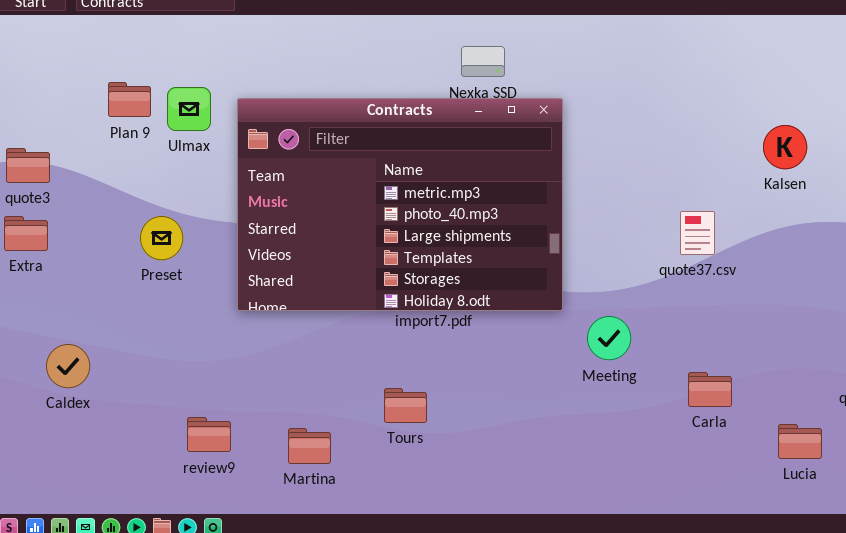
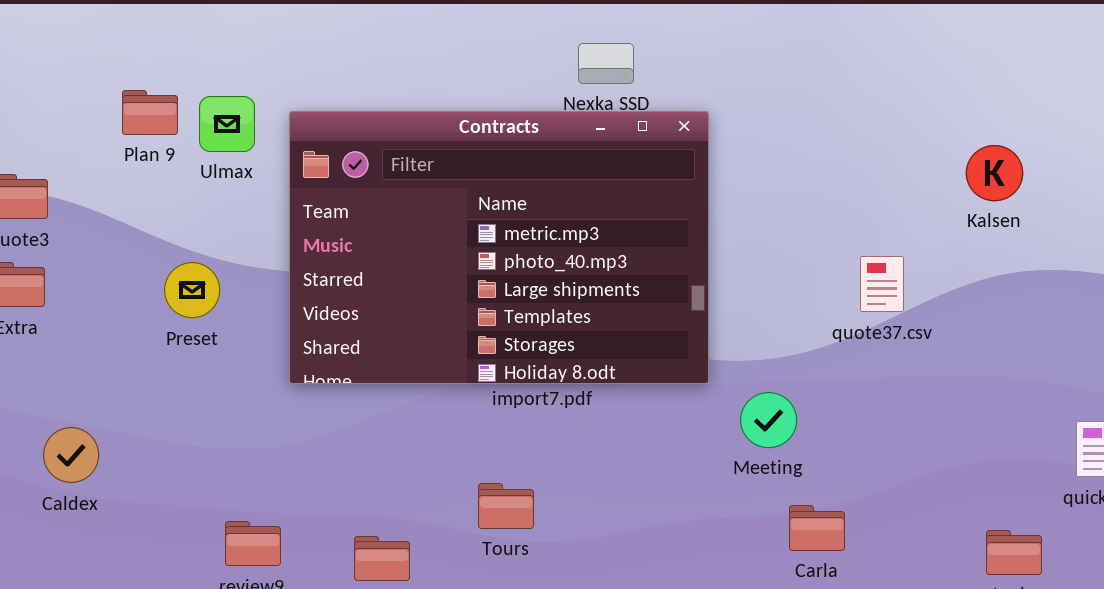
Carla: [688,372,732,407] -> [789,505,845,551], moved

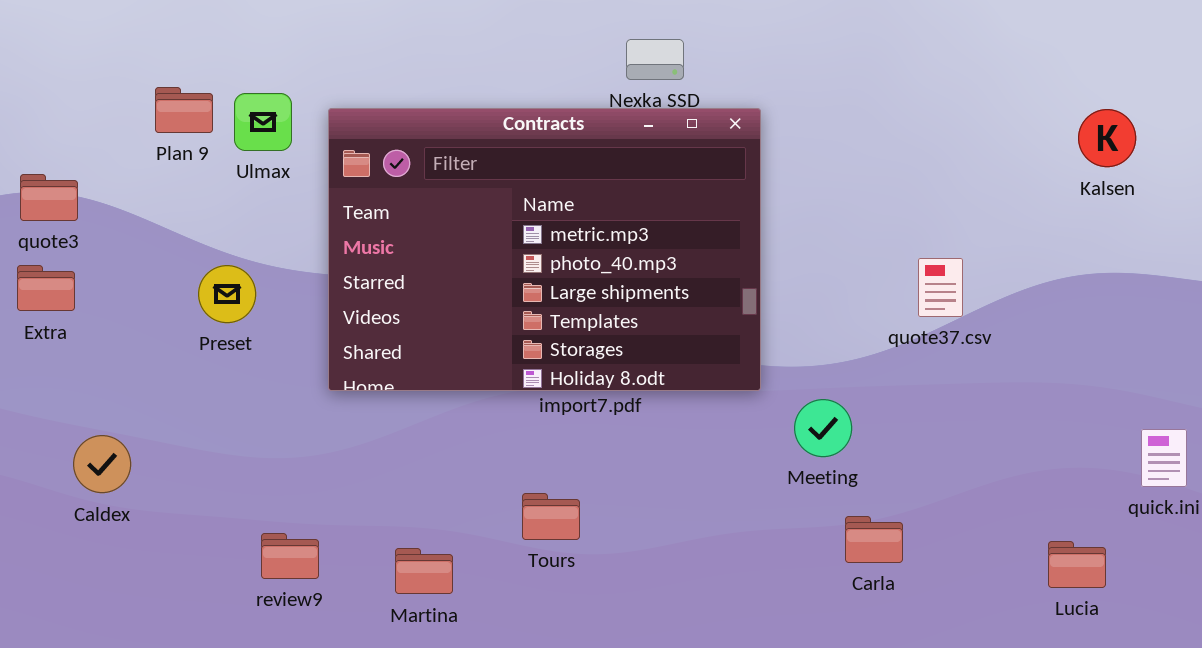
Kalsen: [966,145,1023,201] -> [1078,109,1136,167], moved

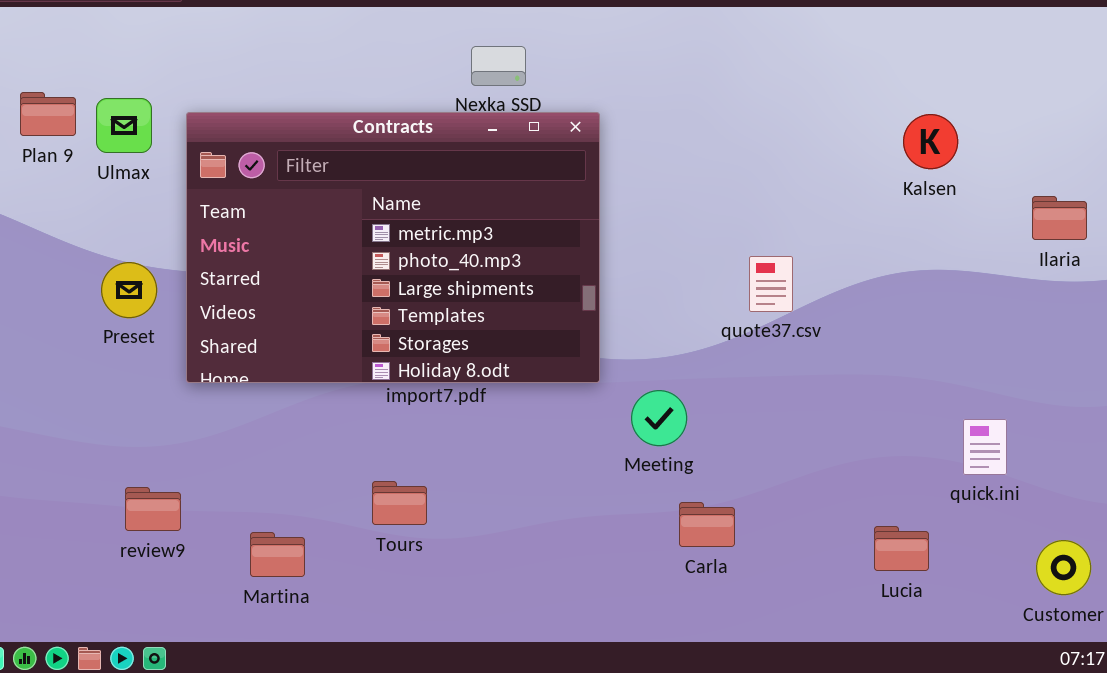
Preset: [198,265,256,323] -> [101,262,157,318], moved
review9: [261,533,319,579] -> [125,487,181,531], moved

